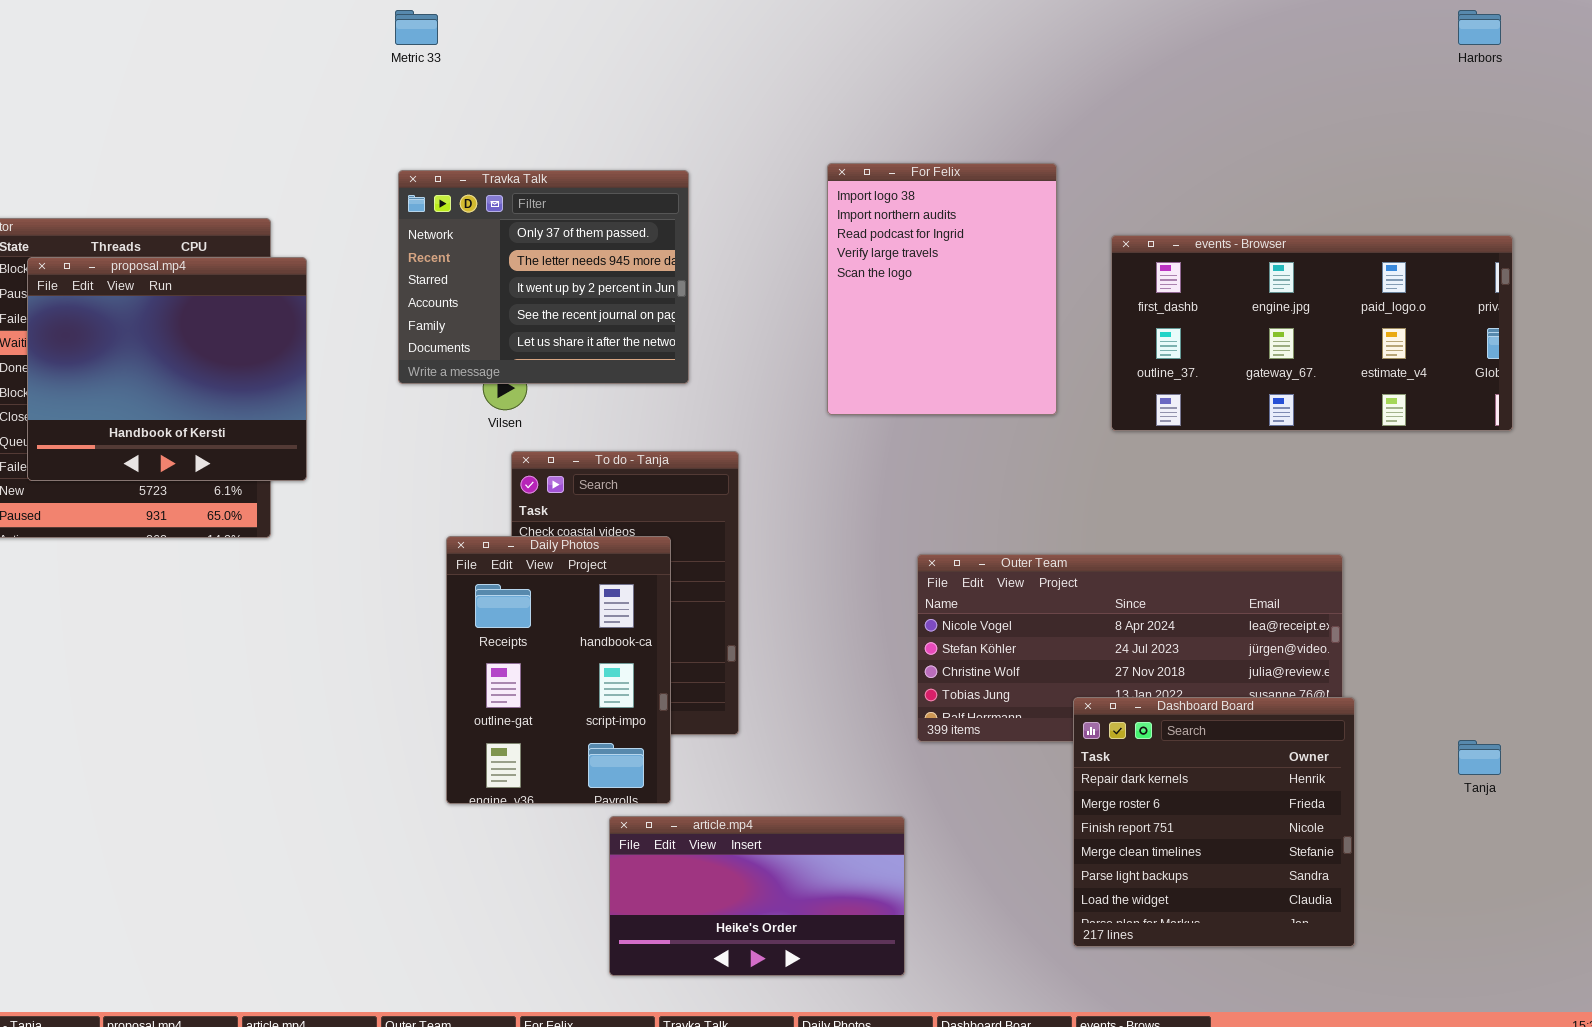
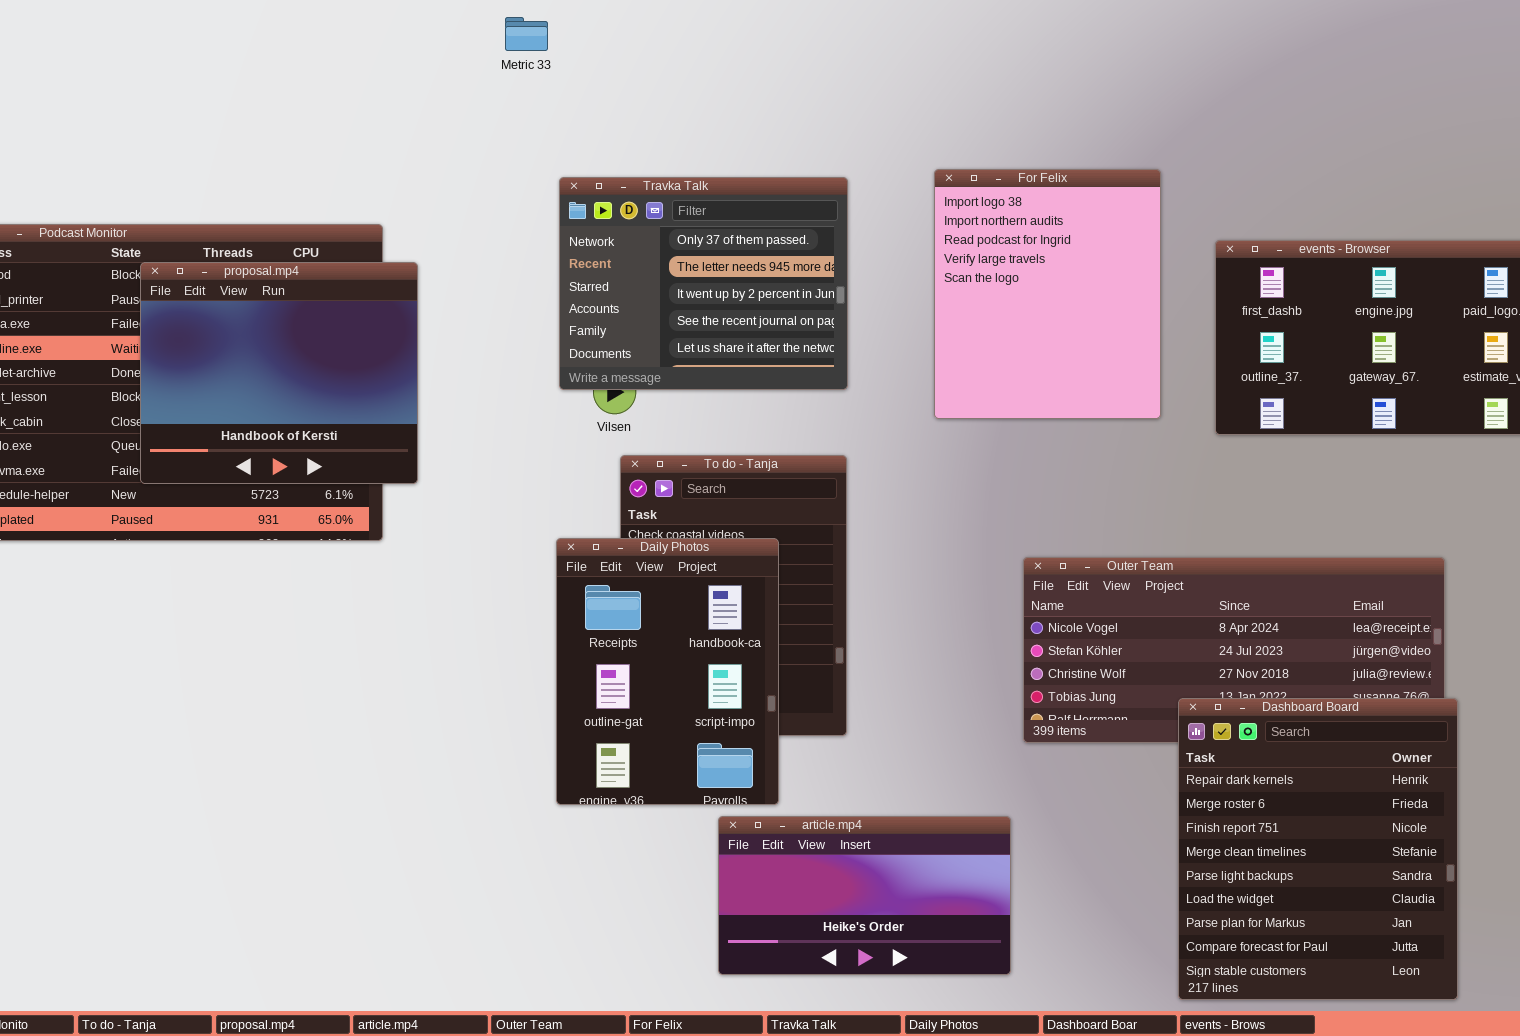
Travka Talk: [398,170,689,384] -> [559,177,848,390], moved
Dashboard Board: [1073,697,1355,947] -> [1178,698,1458,1000], resized

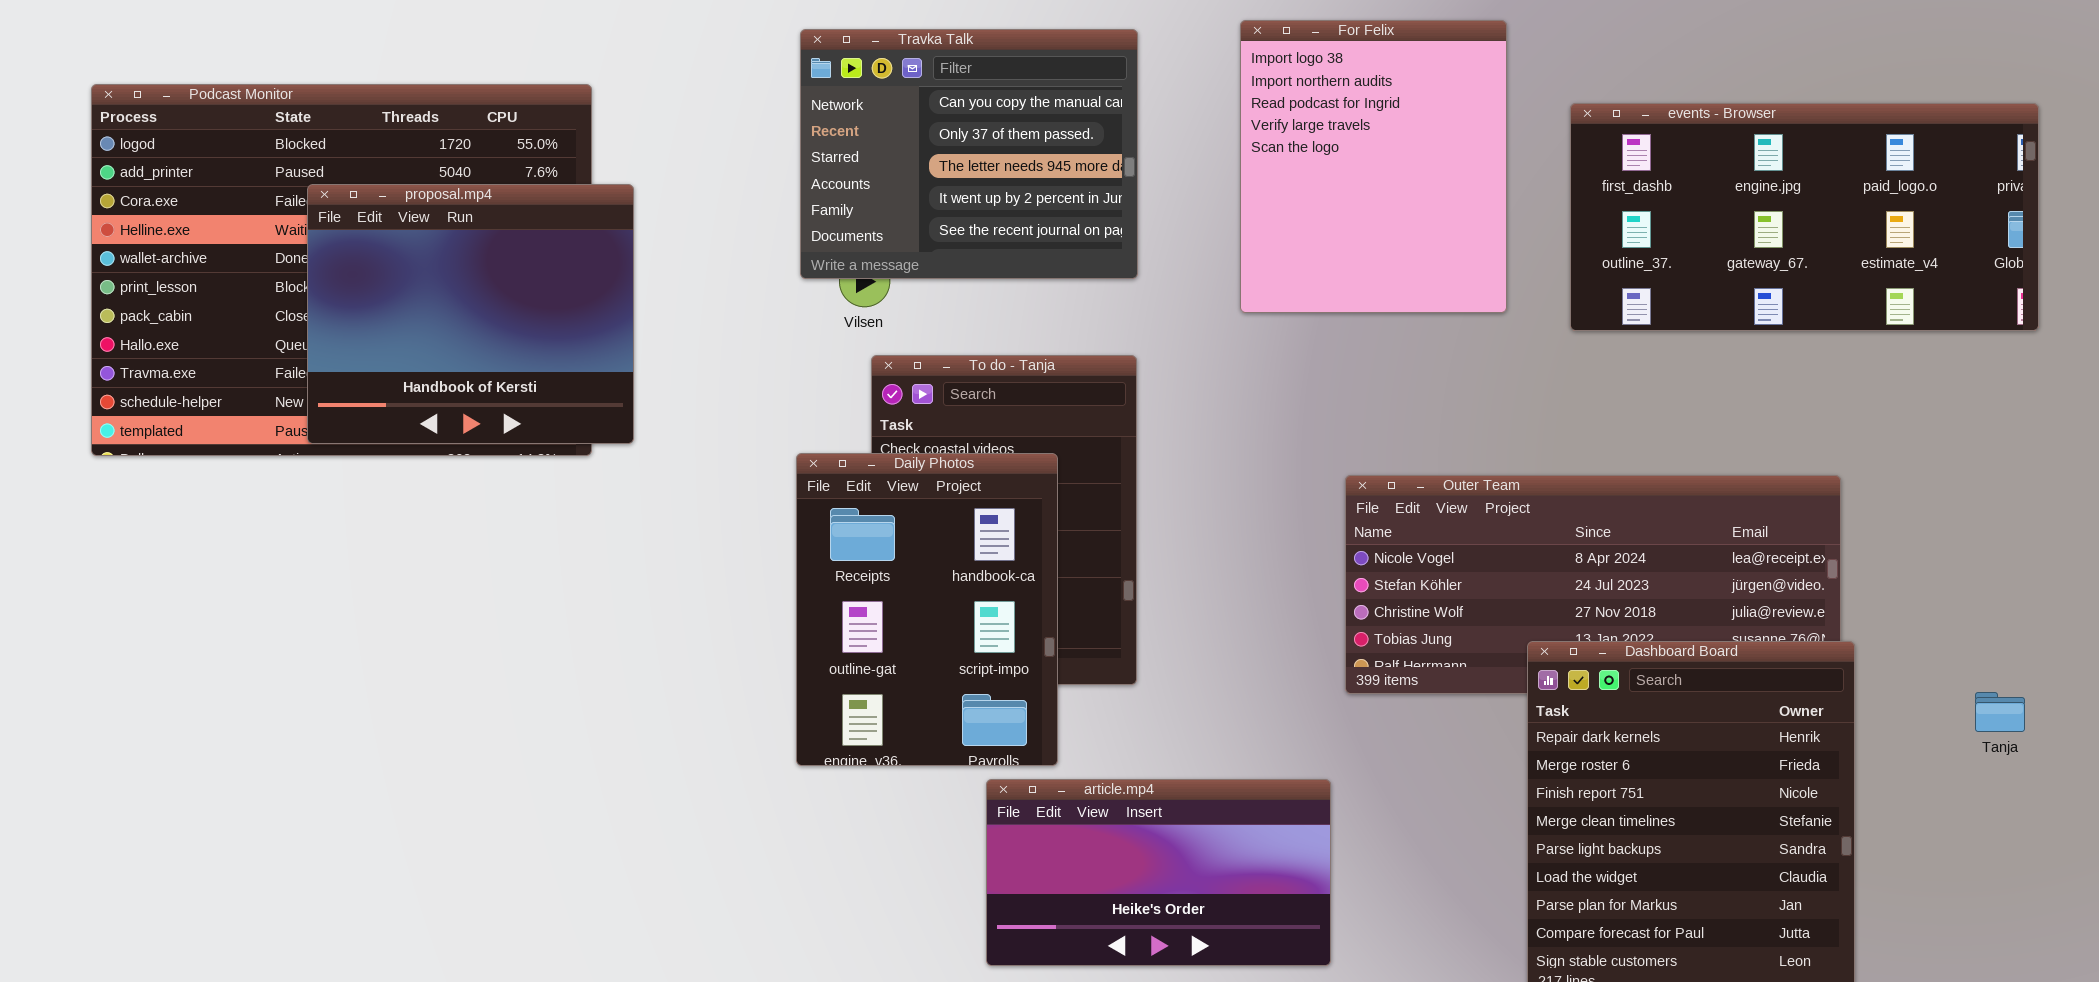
Travka Talk: [559,177,848,390] -> [800,29,1138,279], scrolled up 1 row
proposal.mp4: [140,262,418,484] -> [307,184,634,444], moved

